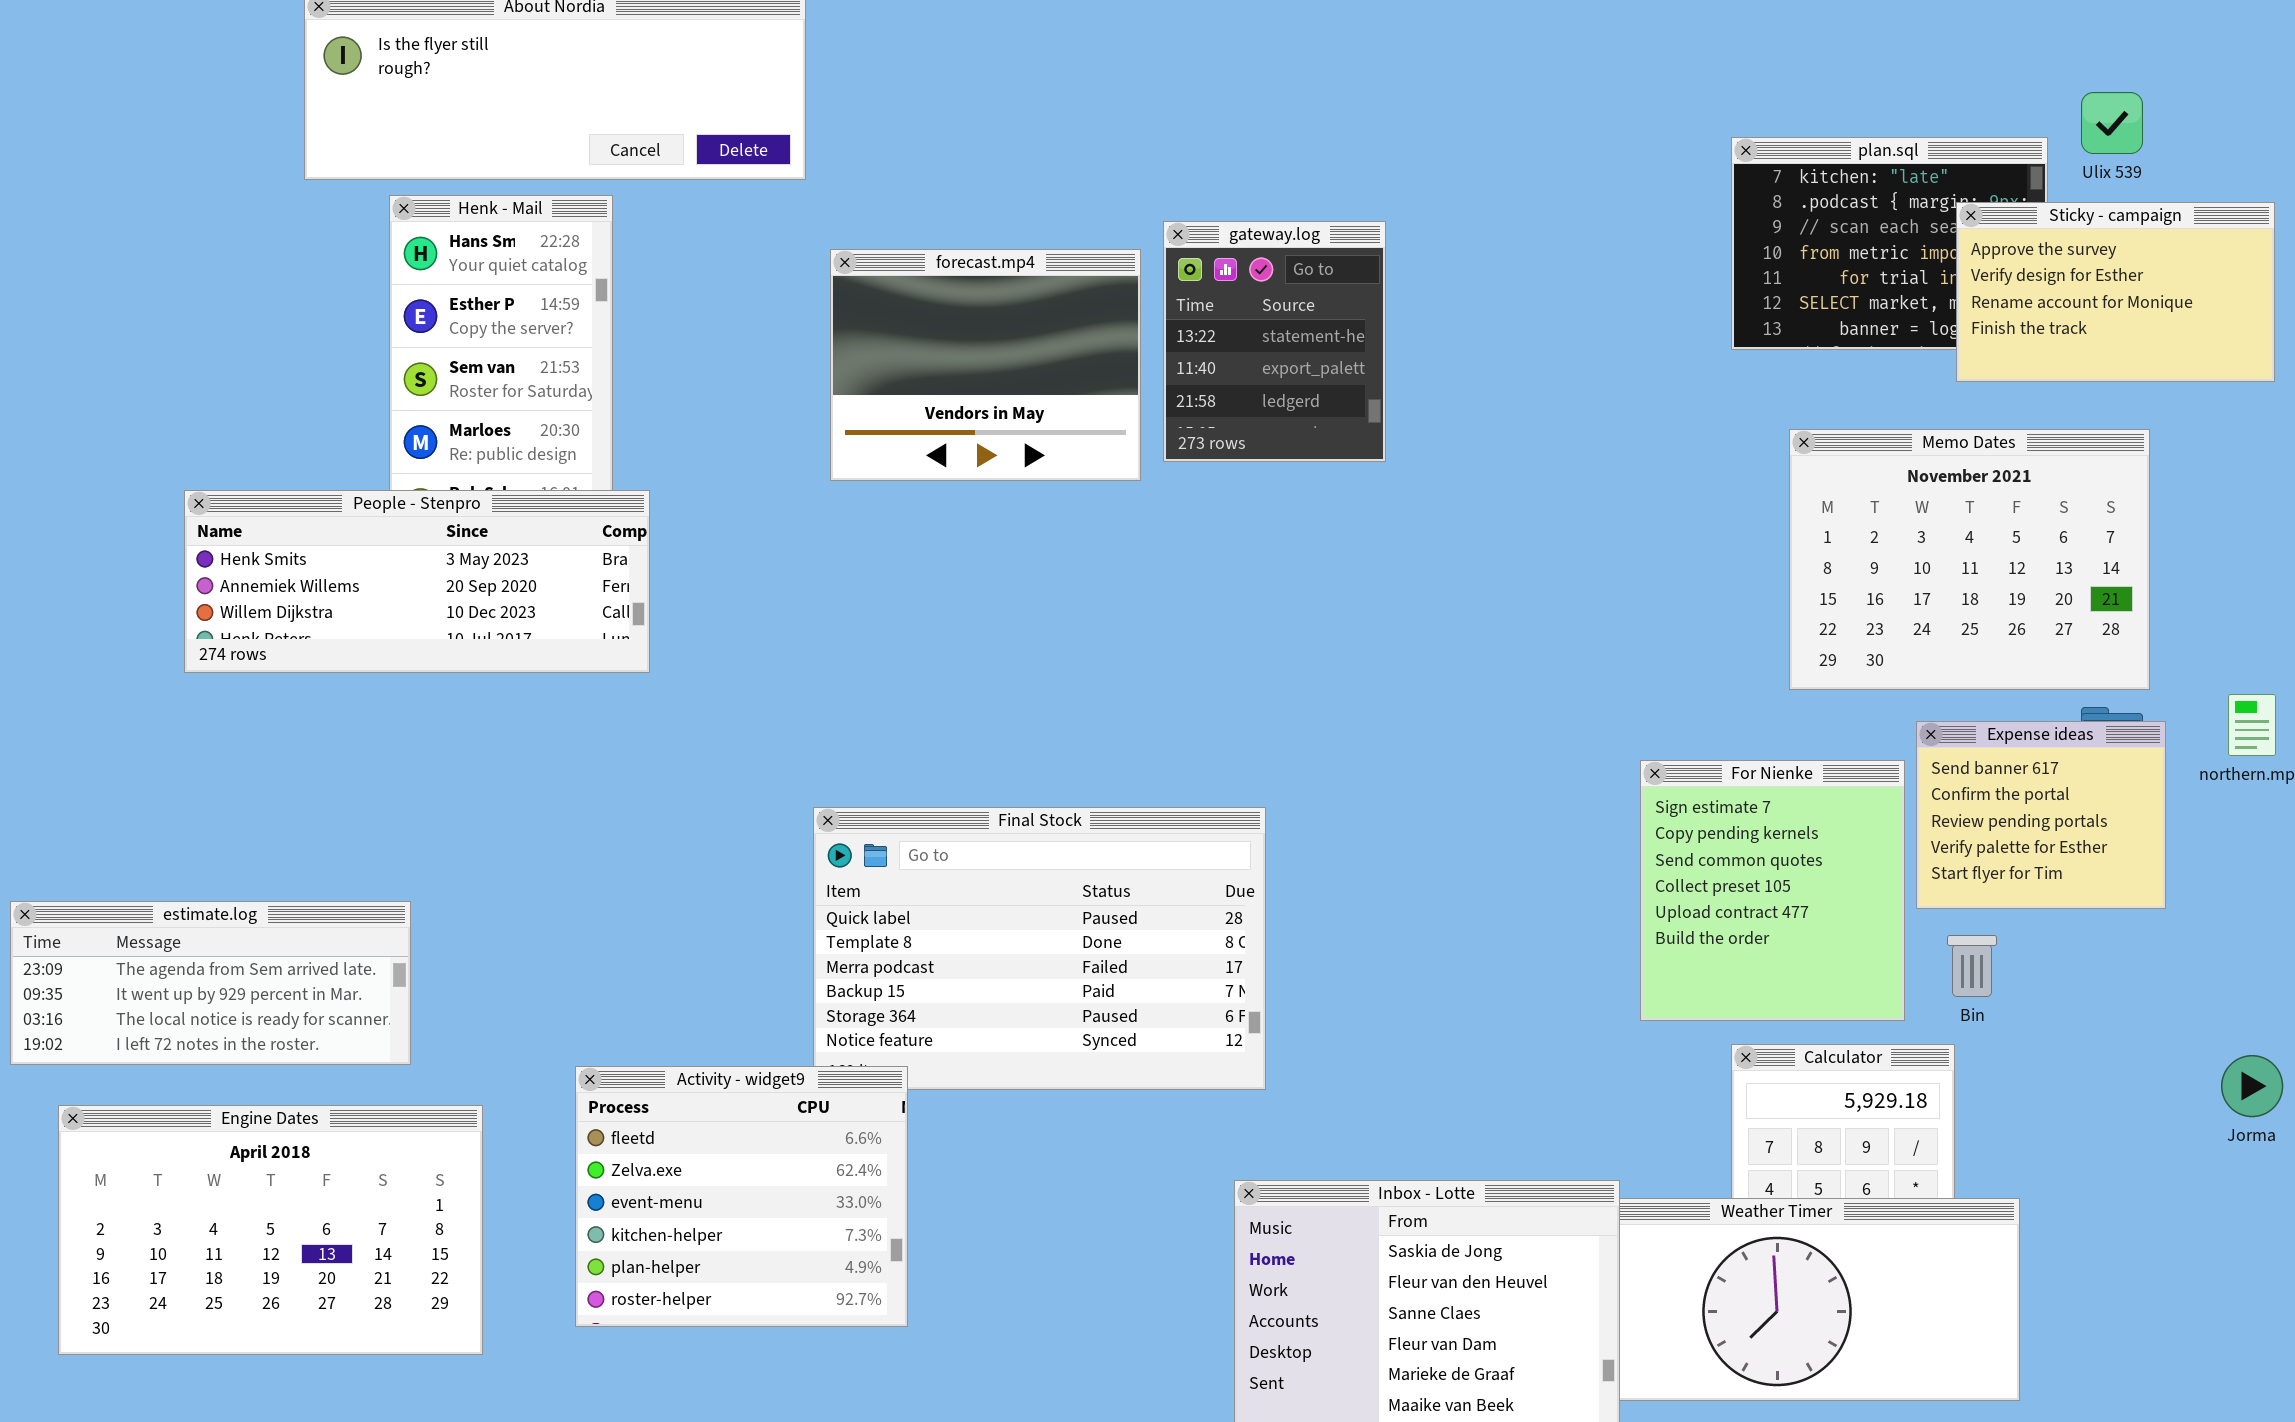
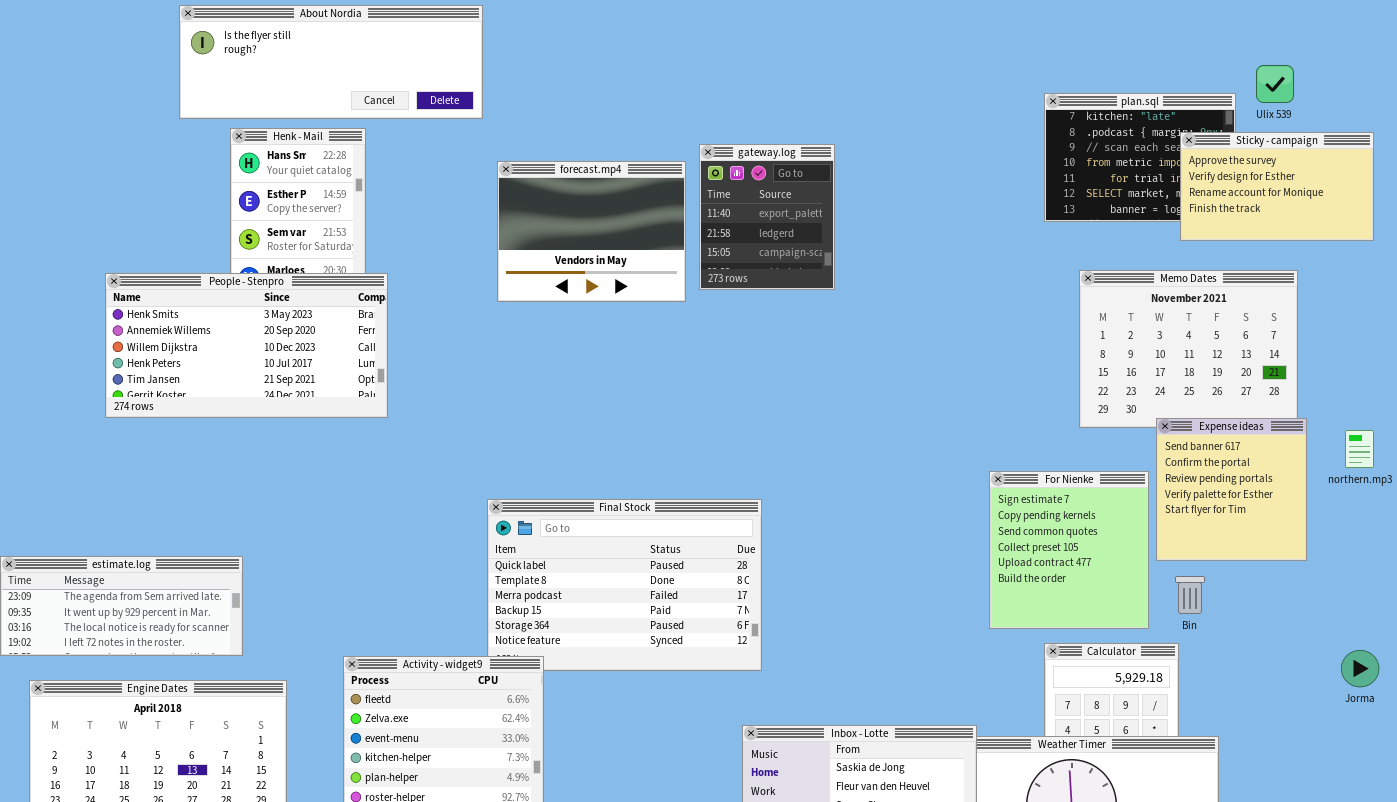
gateway.log: [1163,221,1386,462] -> [699,144,835,290], scrolled down 1 row
People - Stenpro: [184,490,650,673] -> [105,273,388,418], resized
Expense ideas: [1916,721,2166,909] -> [1156,418,1307,561], resized

